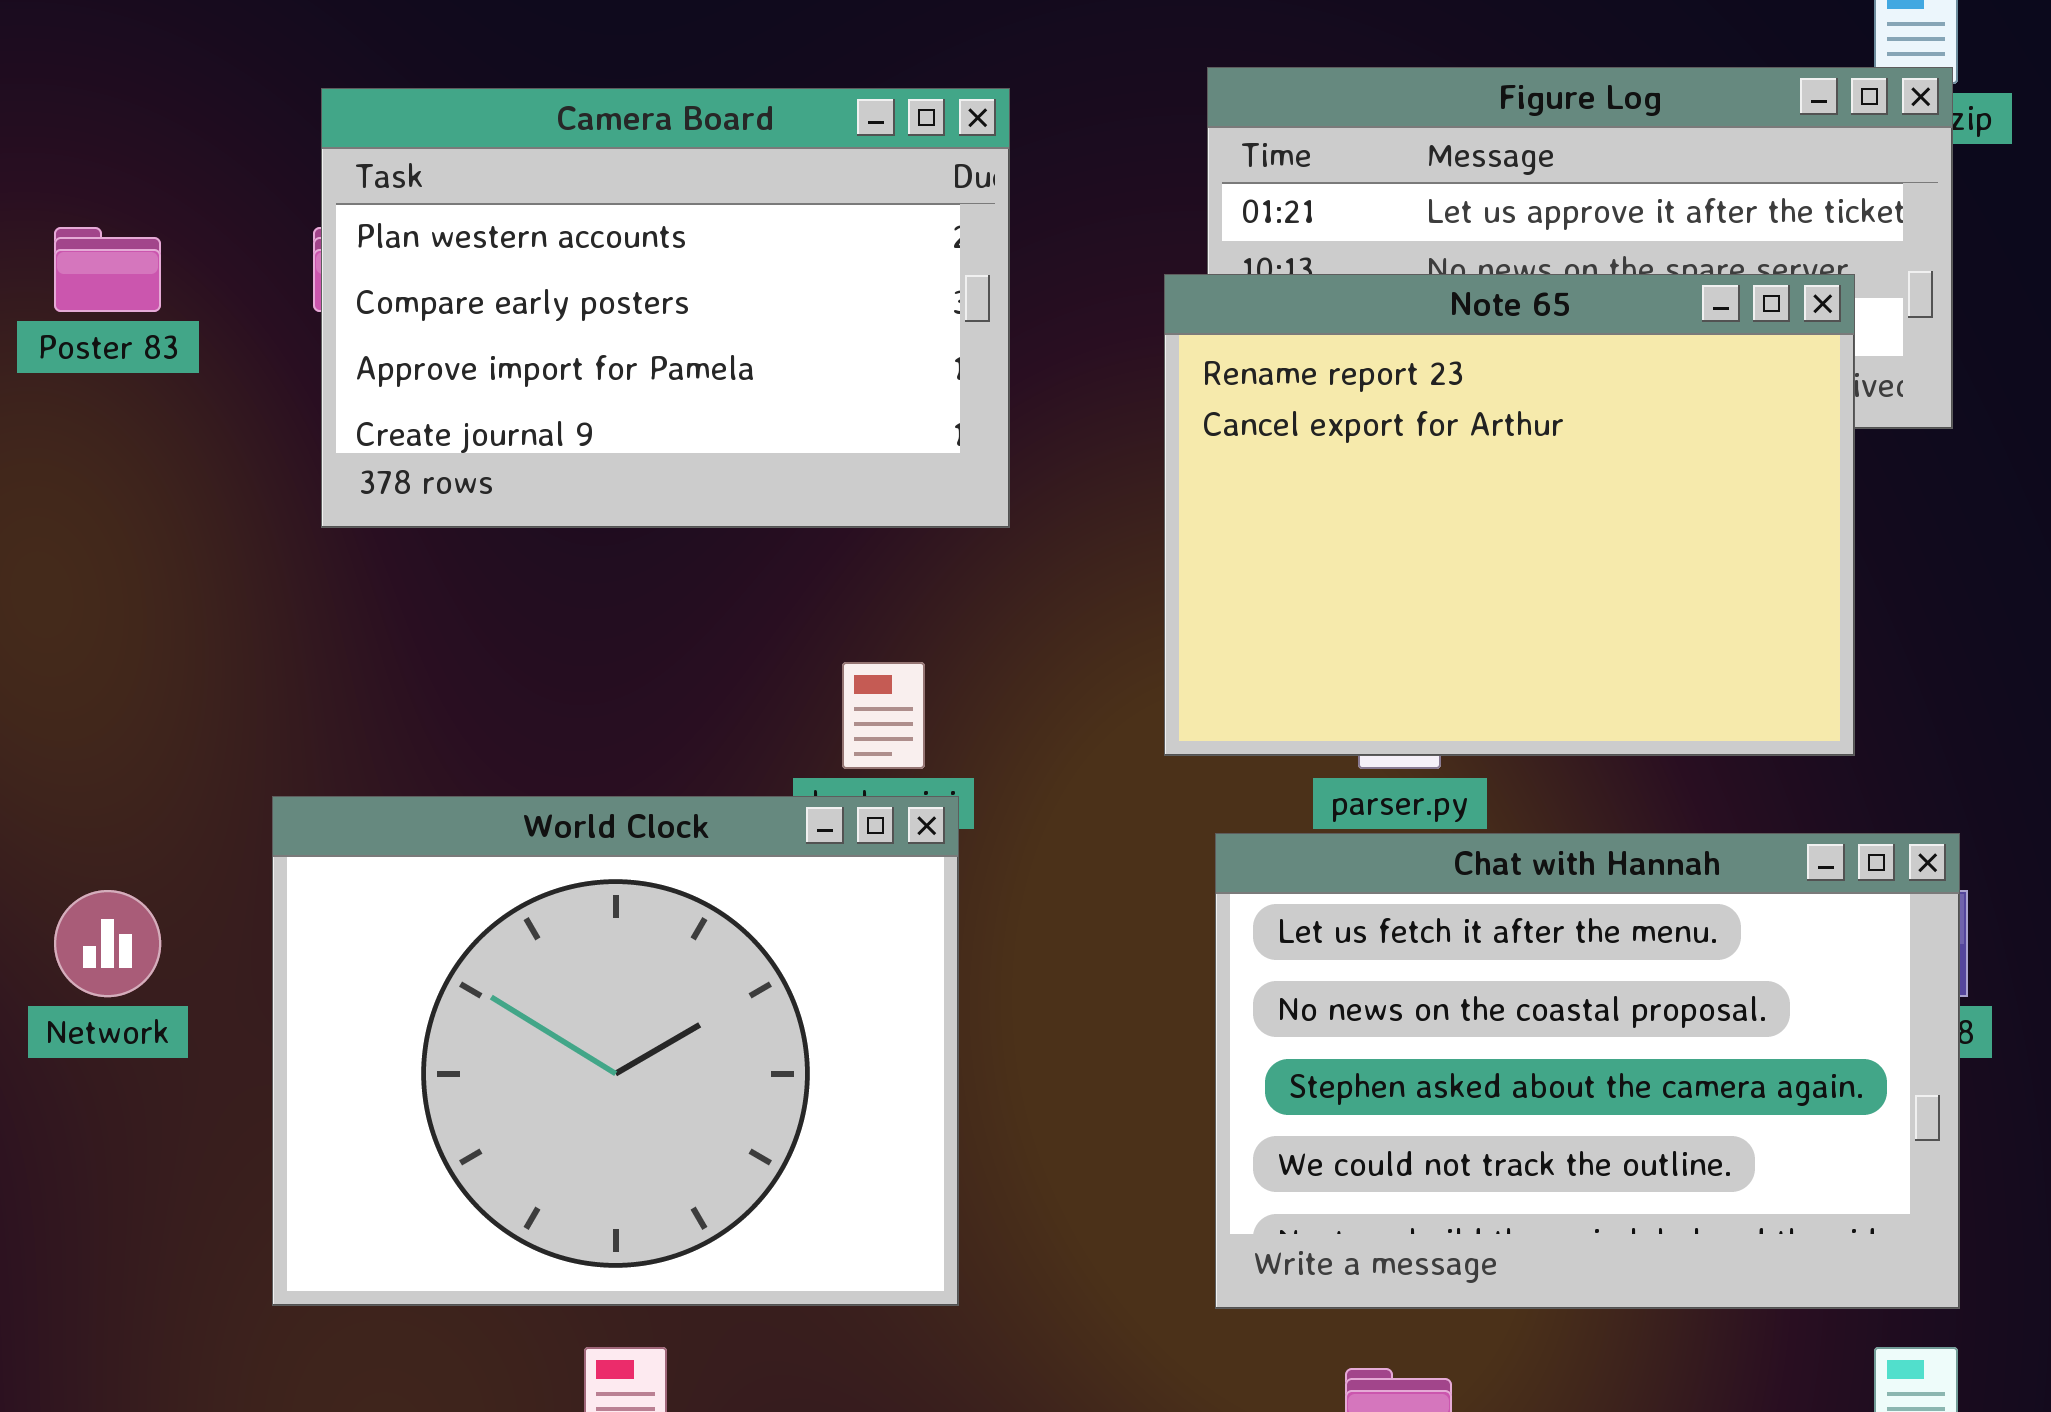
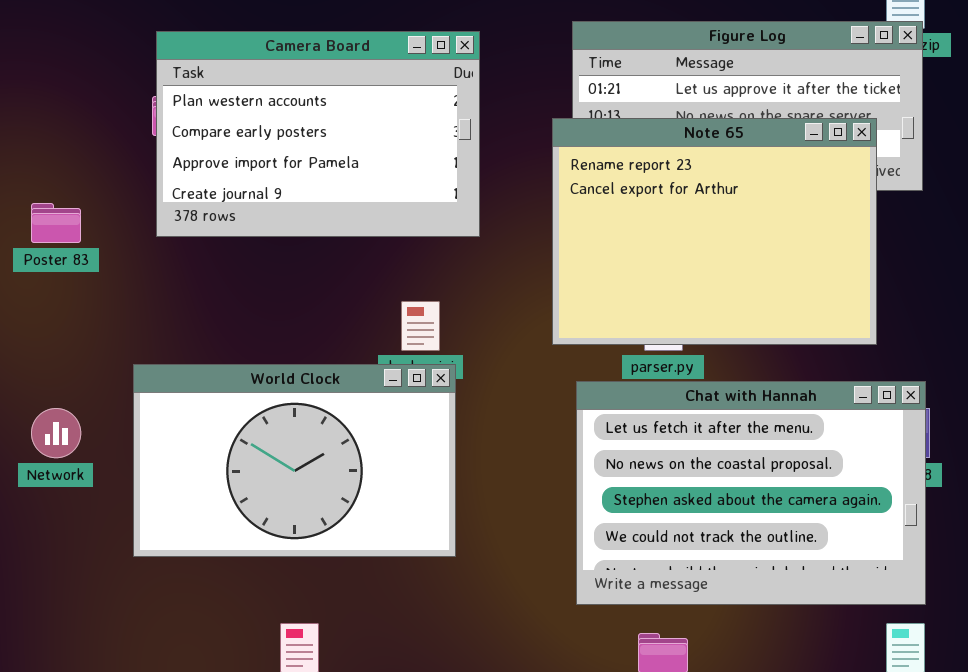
Poster 83: [54,227,161,312] -> [31,203,81,243], moved
World Clock: [272,796,959,1306] -> [133,364,456,557], resized

